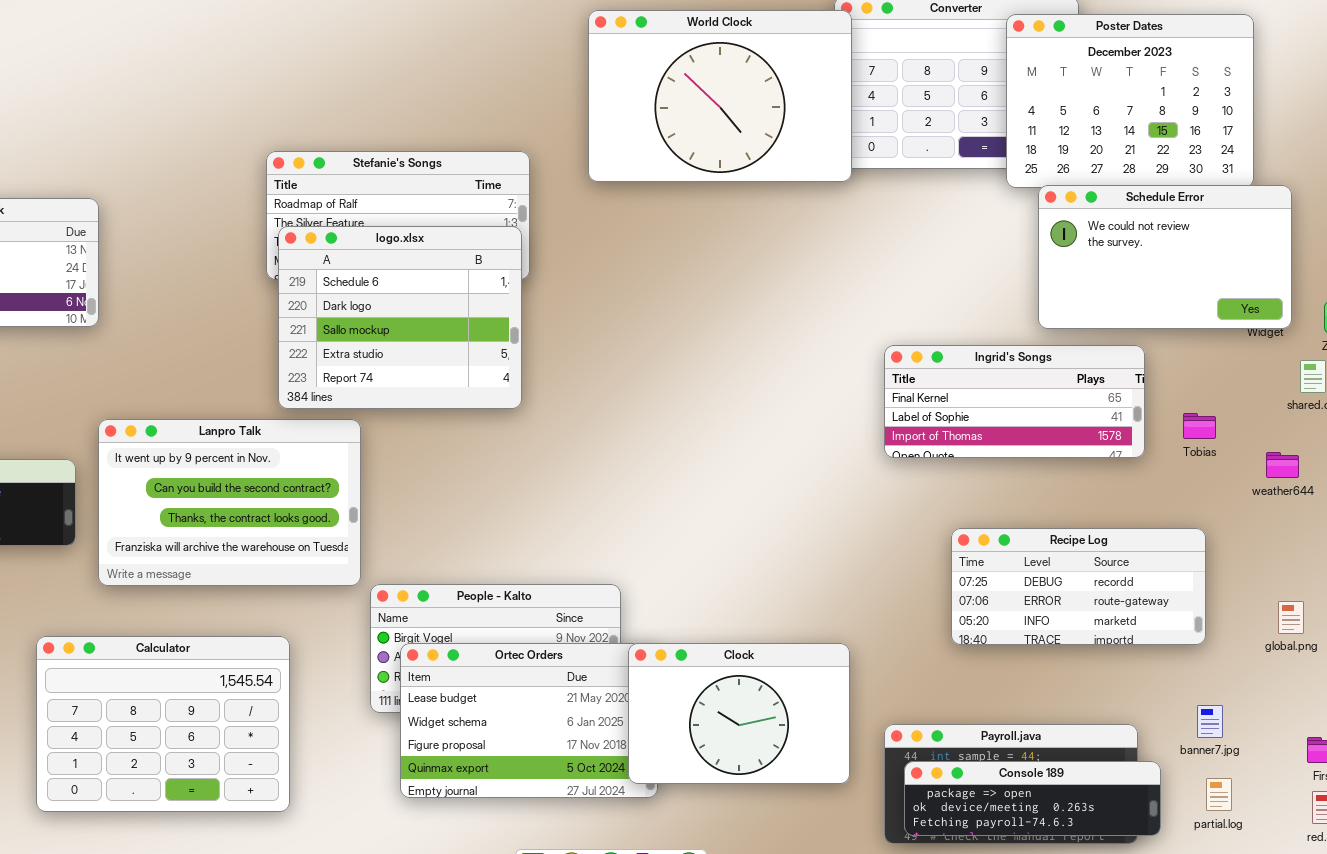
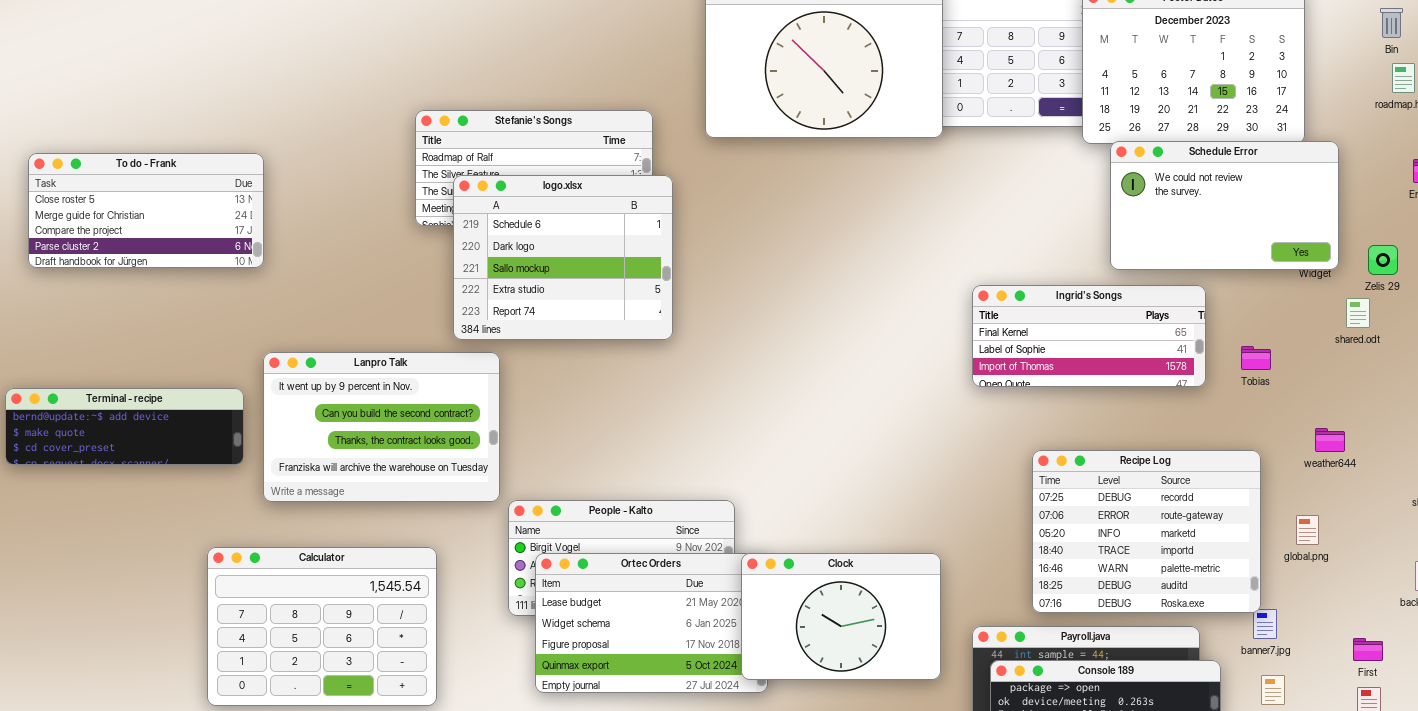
logo.xlsx: [278,226,522,409] -> [453,175,673,340], moved
weather644: [1266,452,1299,478] -> [1315,428,1345,452], moved
Recipe Log: [951,528,1206,645] -> [1032,450,1261,613], resized
global.png: [1278,601,1304,634] -> [1296,515,1319,545], moved

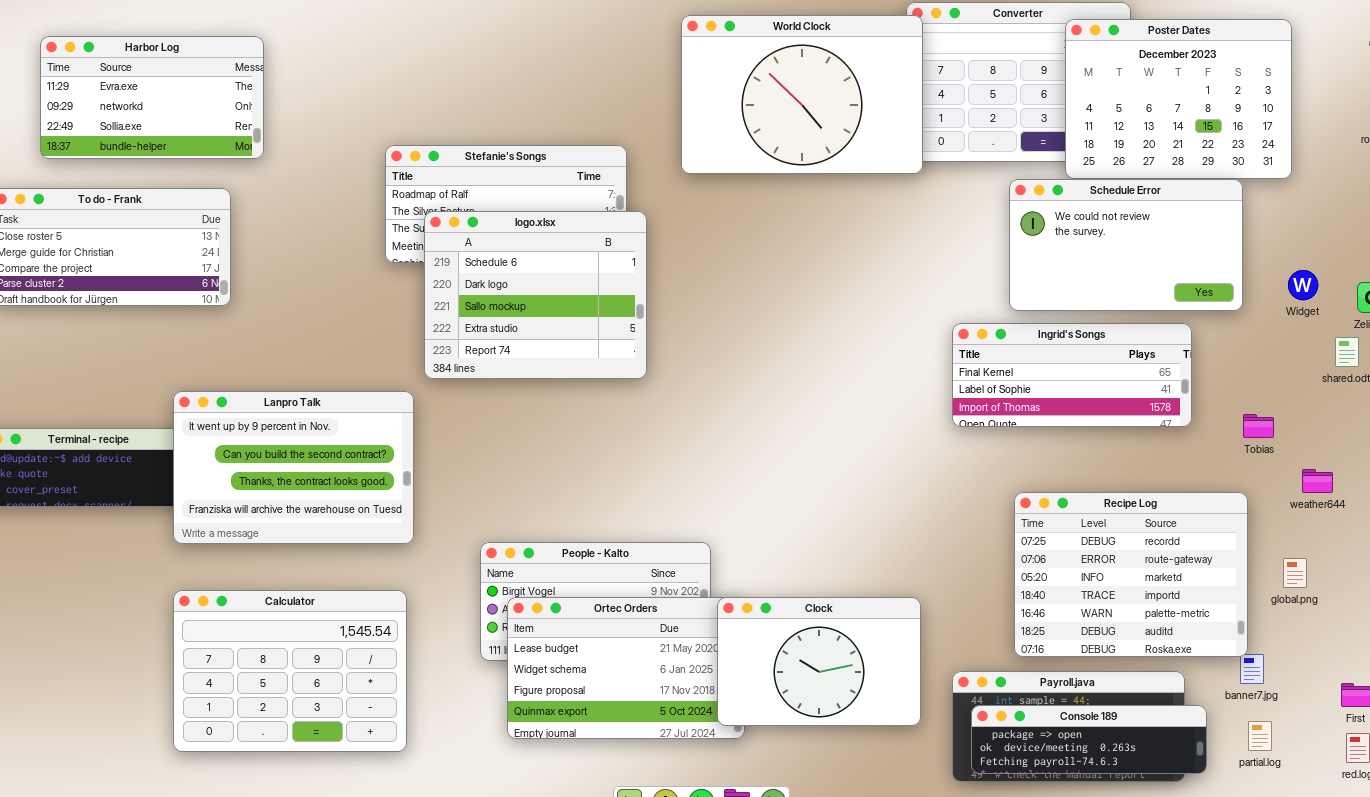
Harbor Log: none -> [40,36,264,159], opened
Schedule Error: [1110,141,1339,270] -> [1009,179,1243,311], moved
Tobias: [1241,346,1271,370] -> [1243,414,1274,438], moved
Lanpro Talk: [263,352,500,502] -> [173,391,414,544], moved

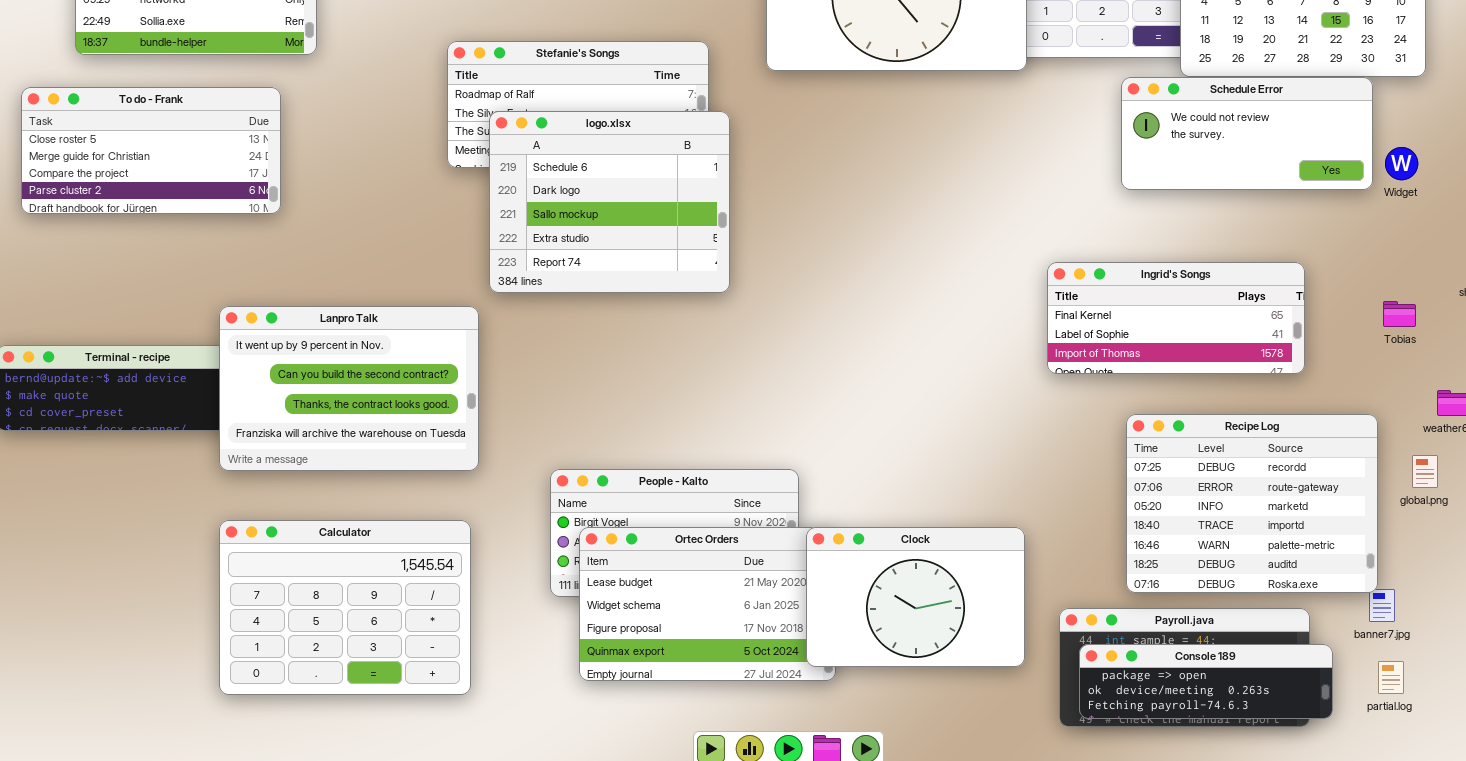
Schedule Error: [1009,179,1243,311] -> [1121,77,1373,190], resized
Widget: [1288,270,1318,300] -> [1385,147,1418,180], moved
Ingrid's Songs: [952,323,1192,427] -> [1047,262,1305,374], moved
Tobias: [1243,414,1274,438] -> [1383,301,1416,327], moved
global.png: [1283,558,1307,588] -> [1412,455,1438,488], moved

